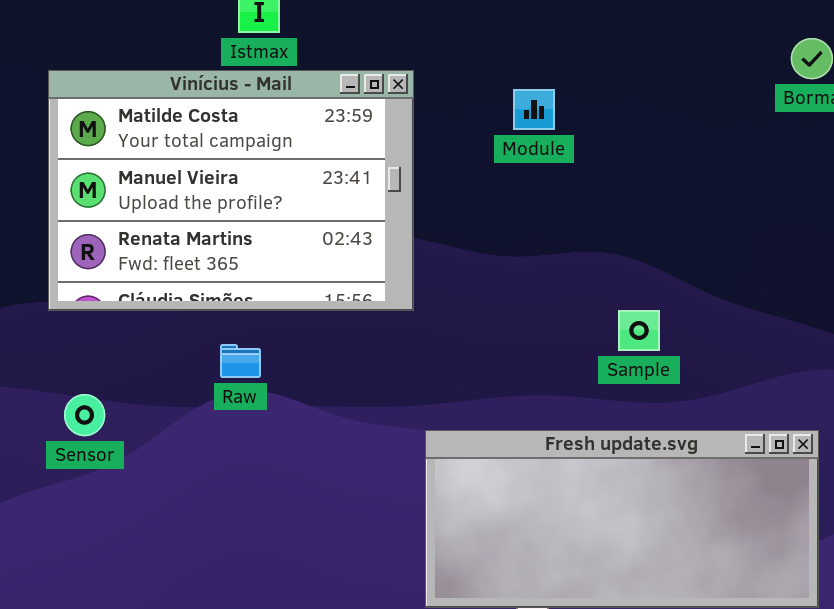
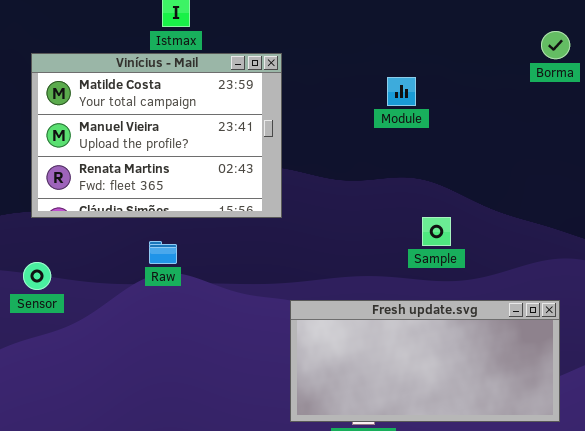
Module: [513,89,555,130] -> [387,77,416,106], moved
Sensor: [64,394,105,436] -> [23,262,51,290], moved

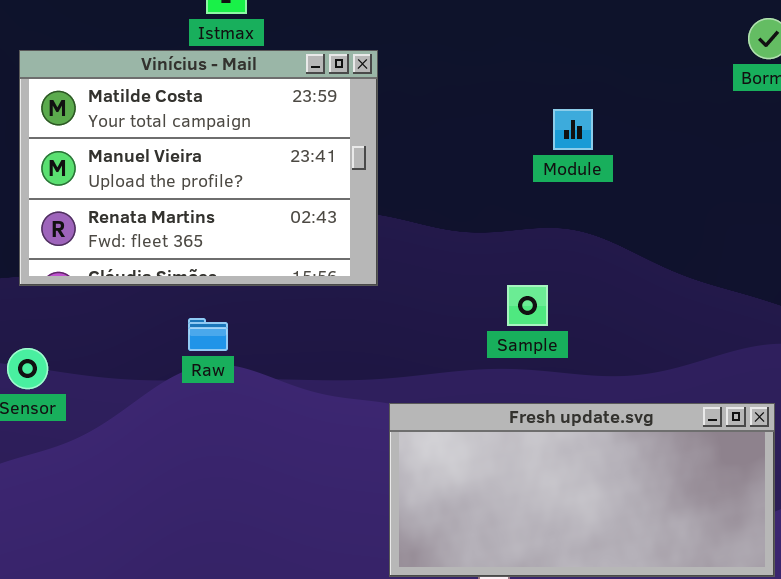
Module: [387,77,416,106] -> [553,109,593,150], moved
Sample: [422,217,451,246] -> [507,285,548,326], moved

